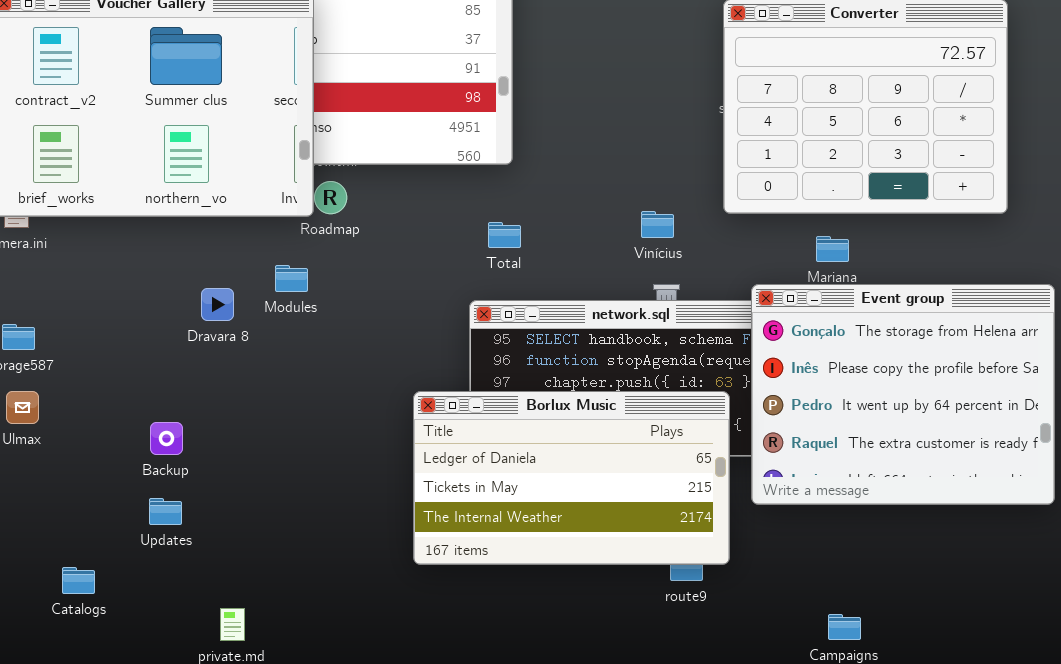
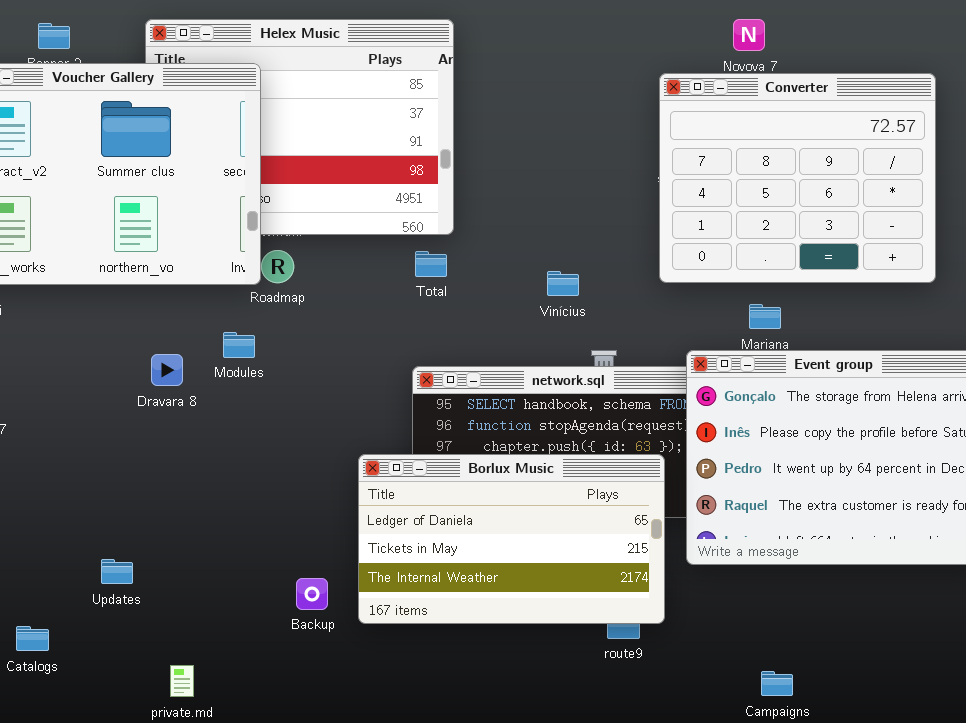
Vinícius: [641,211,674,238] -> [547,271,579,296], moved
Total: [488,222,521,248] -> [415,251,447,277], moved
Backup: [150,422,183,455] -> [296,578,328,610], moved

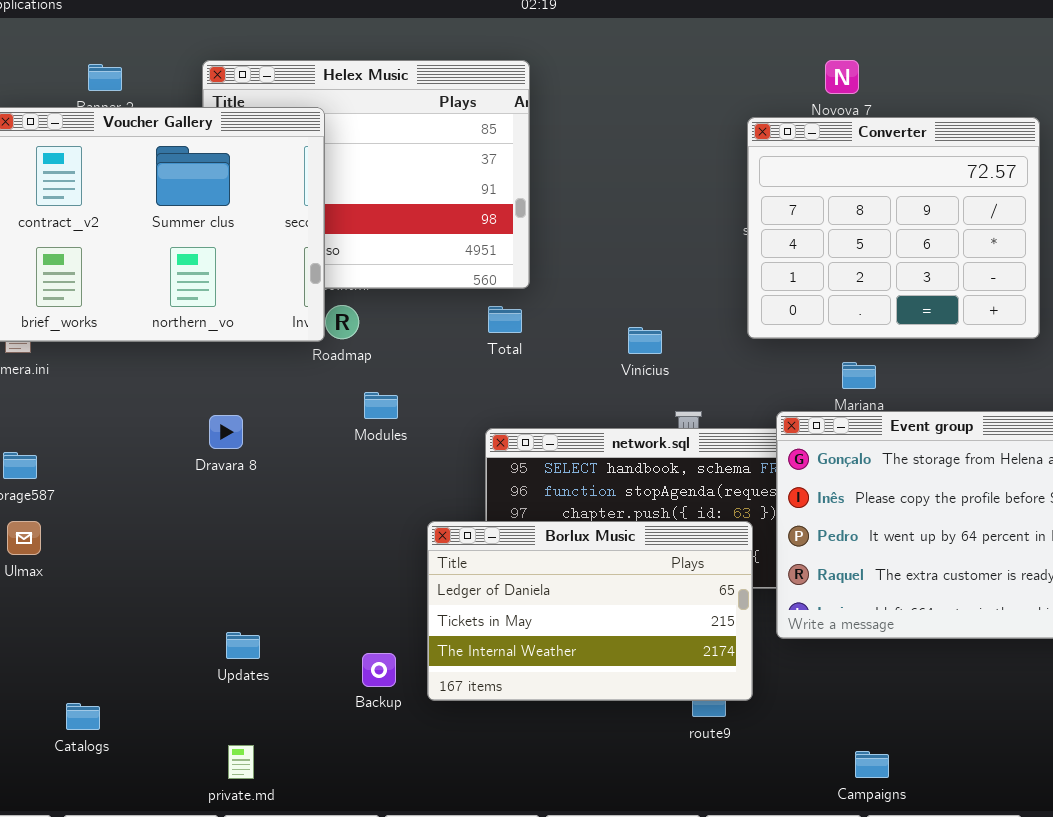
Modules: [223,332,255,358] -> [364,392,398,419], moved
Updates: [101,559,133,584] -> [226,632,260,659], moved

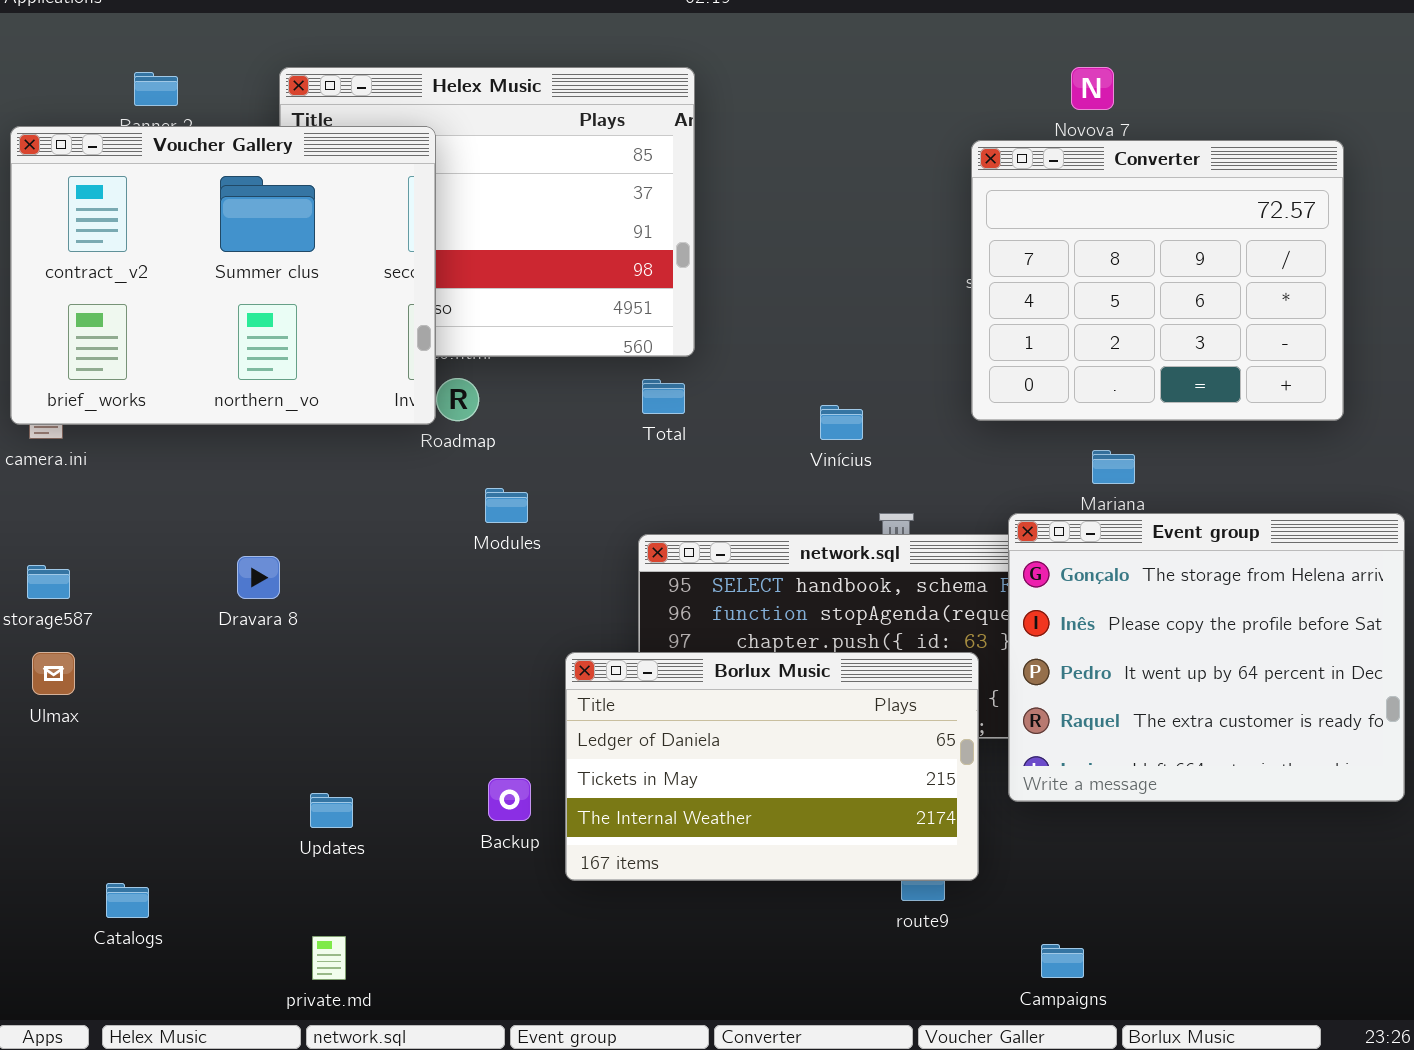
Dravara 8: [209,415,243,449] -> [237,556,280,599], moved
Backup: [362,653,396,687] -> [488,778,531,821], moved
Campaigns: [855,751,889,778] -> [1041,944,1084,978], moved

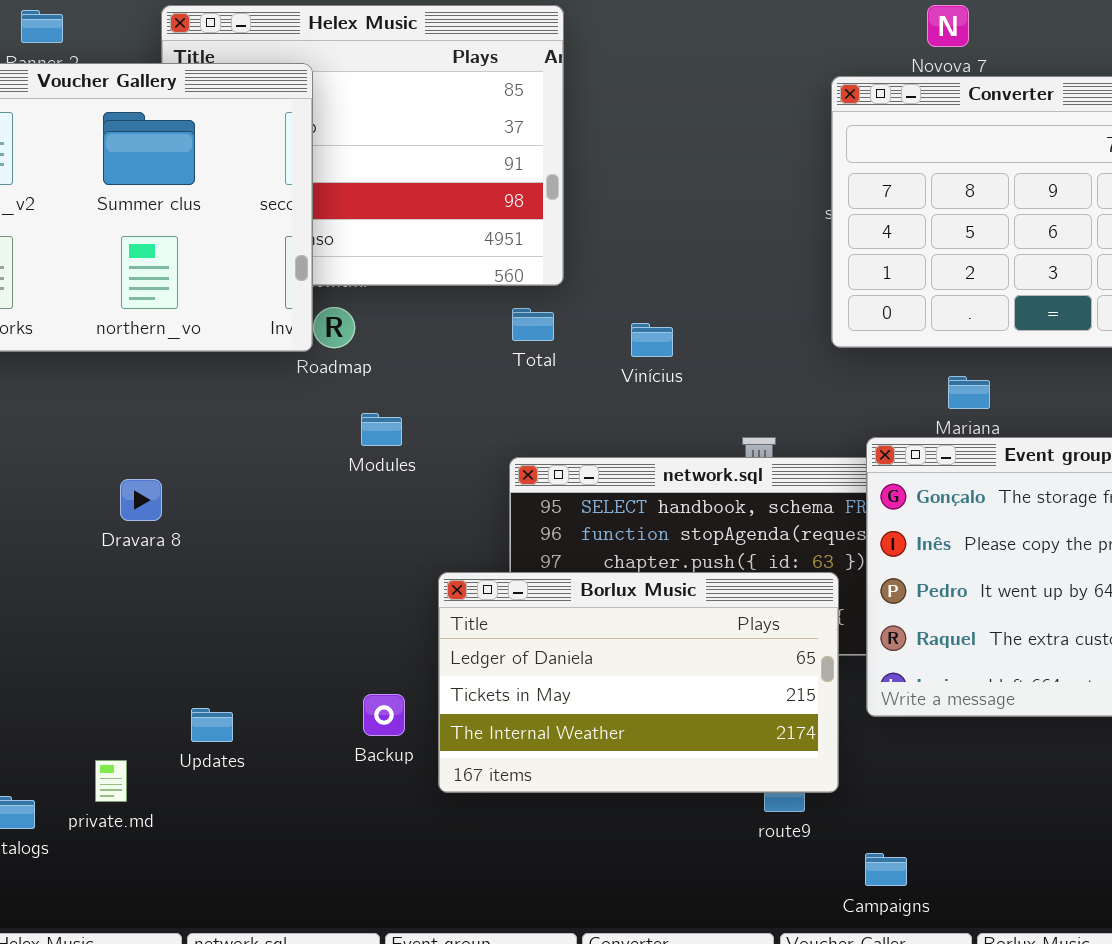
Vinícius: [820,405,863,440] -> [631,323,673,357], moved
private.md: [312,936,346,980] -> [95,760,127,802], moved
Campaigns: [1041,944,1084,978] -> [865,853,907,886], moved

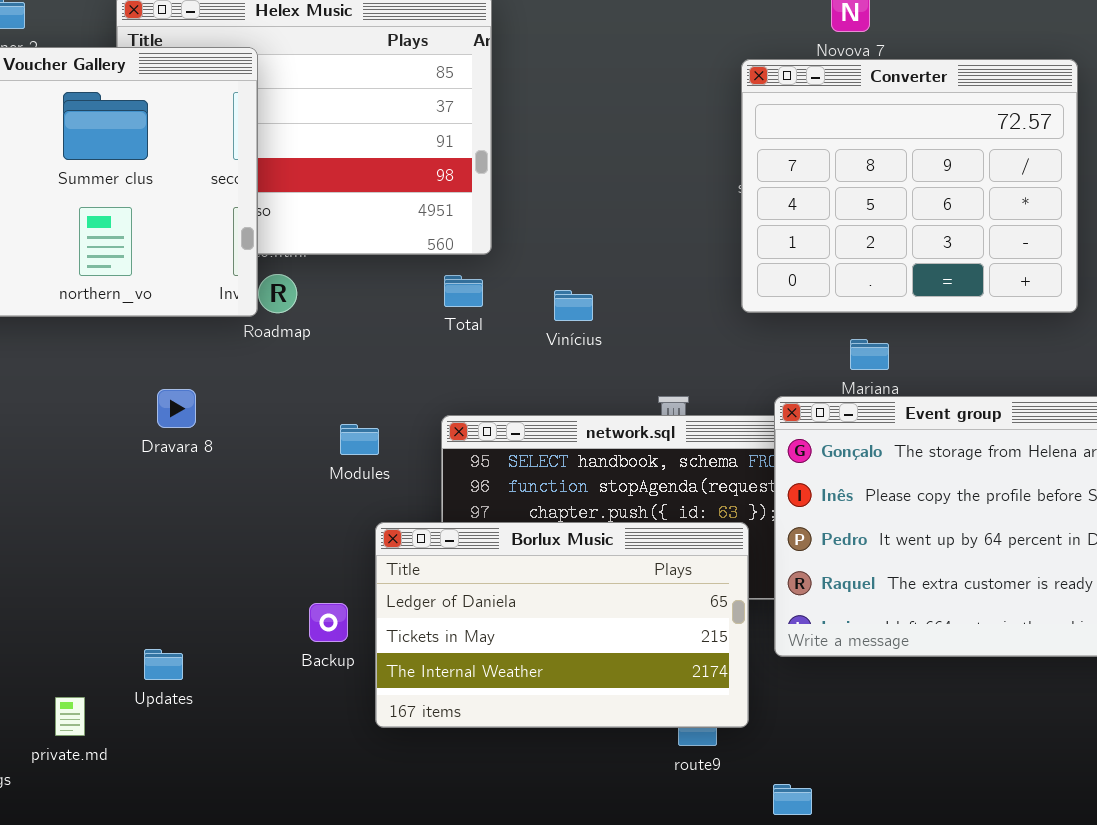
Modules: [361,413,402,446] -> [340,424,379,455], moved
Dravara 8: [120,479,162,521] -> [157,389,196,428], moved
Backup: [363,694,405,736] -> [309,603,348,642], moved

